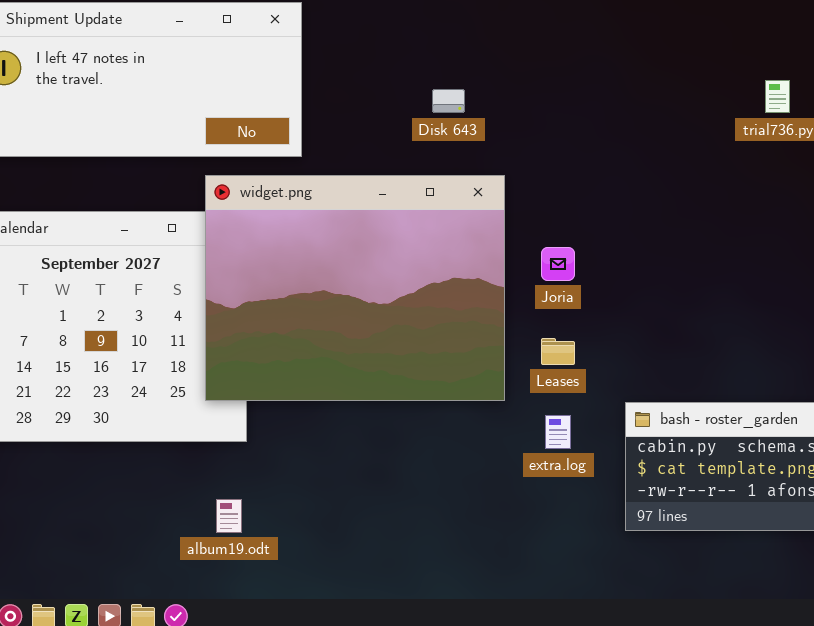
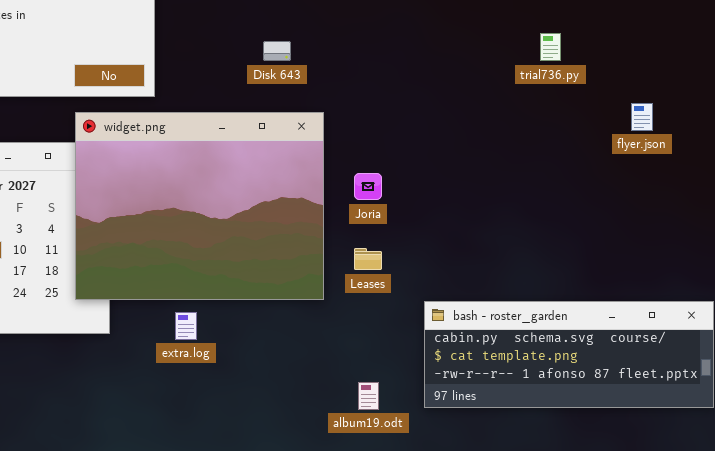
extra.log: [545,415,571,449] -> [175,312,197,340], moved
album19.odt: [216,499,242,533] -> [358,382,379,410], moved

